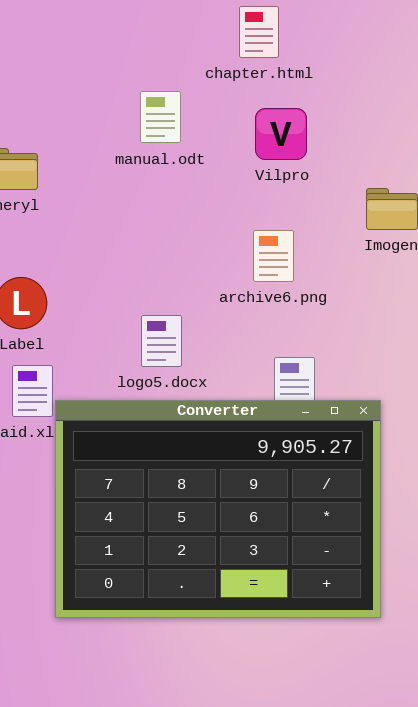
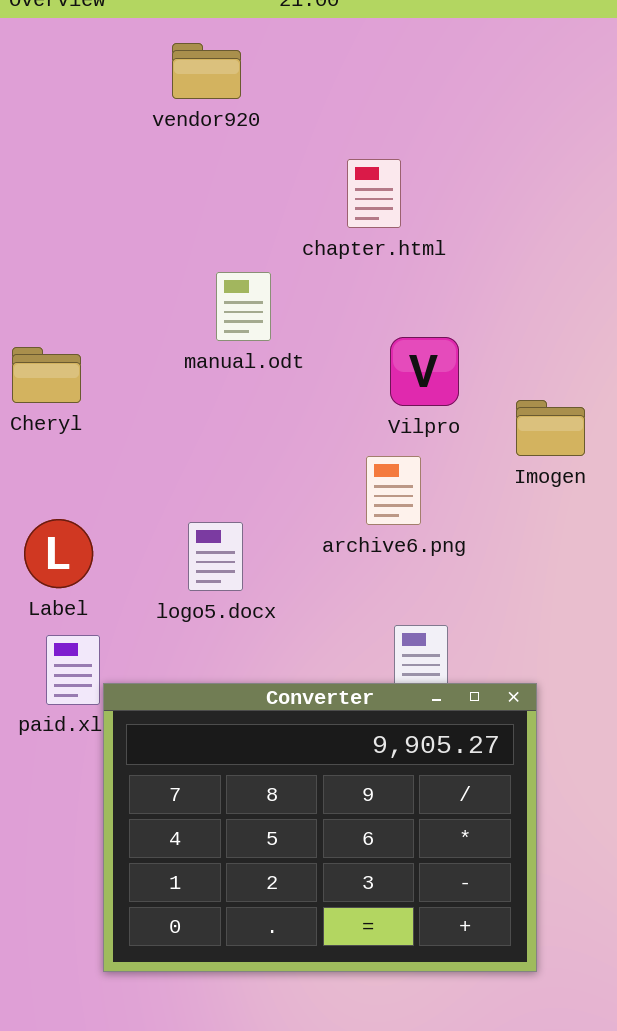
Vilpro: [255,108,307,160] -> [390,337,459,406], moved
logo5.docx: [141,315,182,367] -> [188,522,243,591], moved

